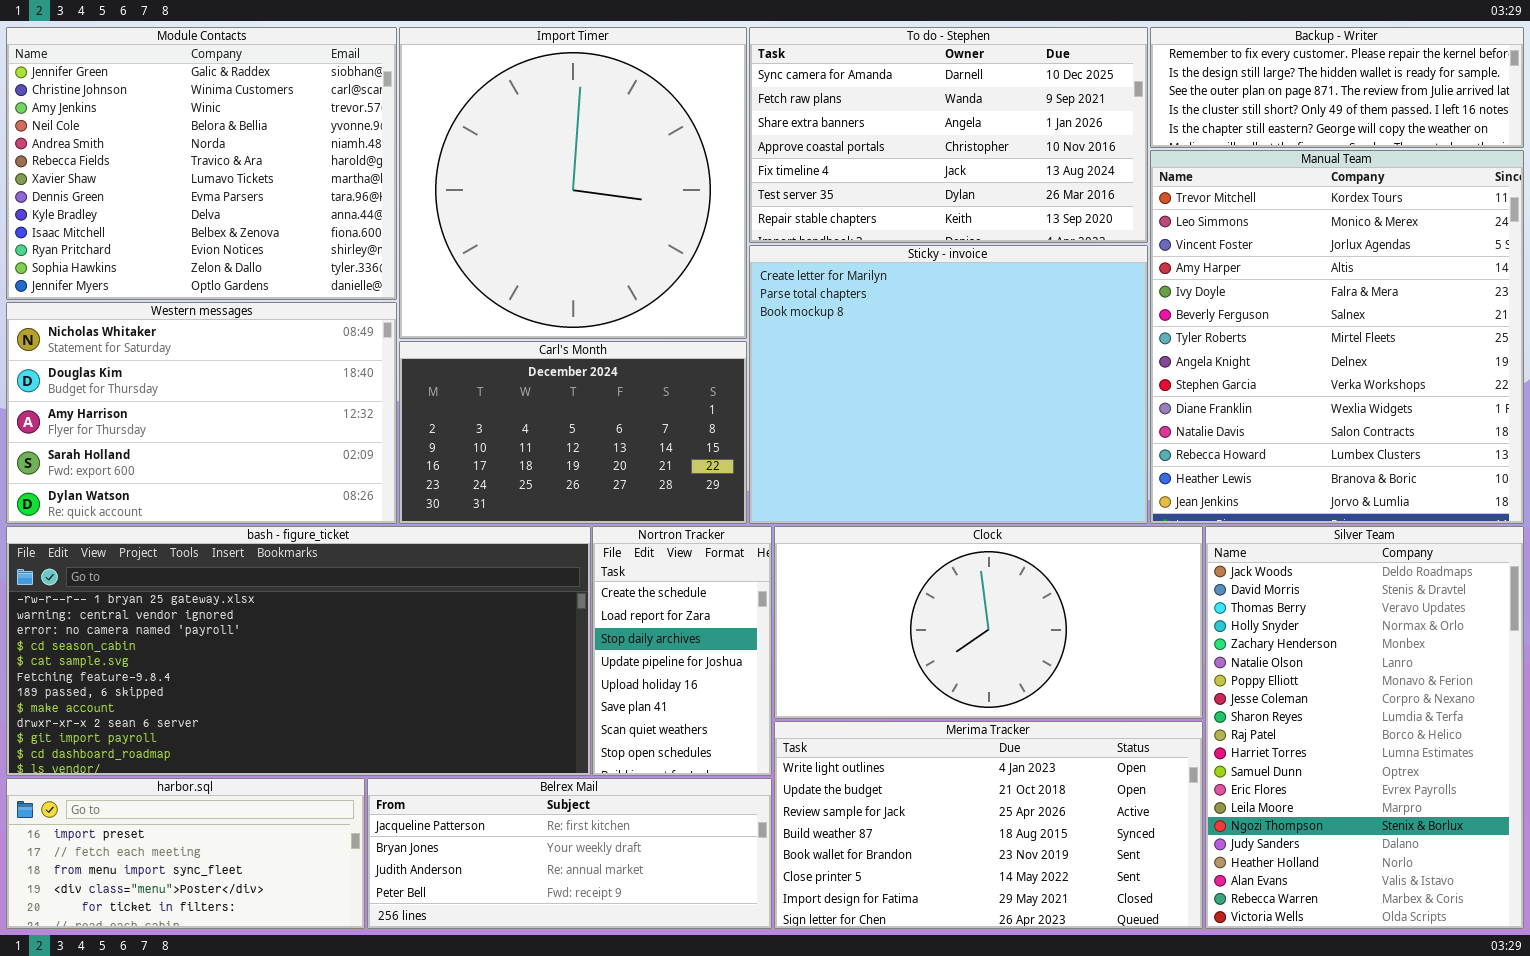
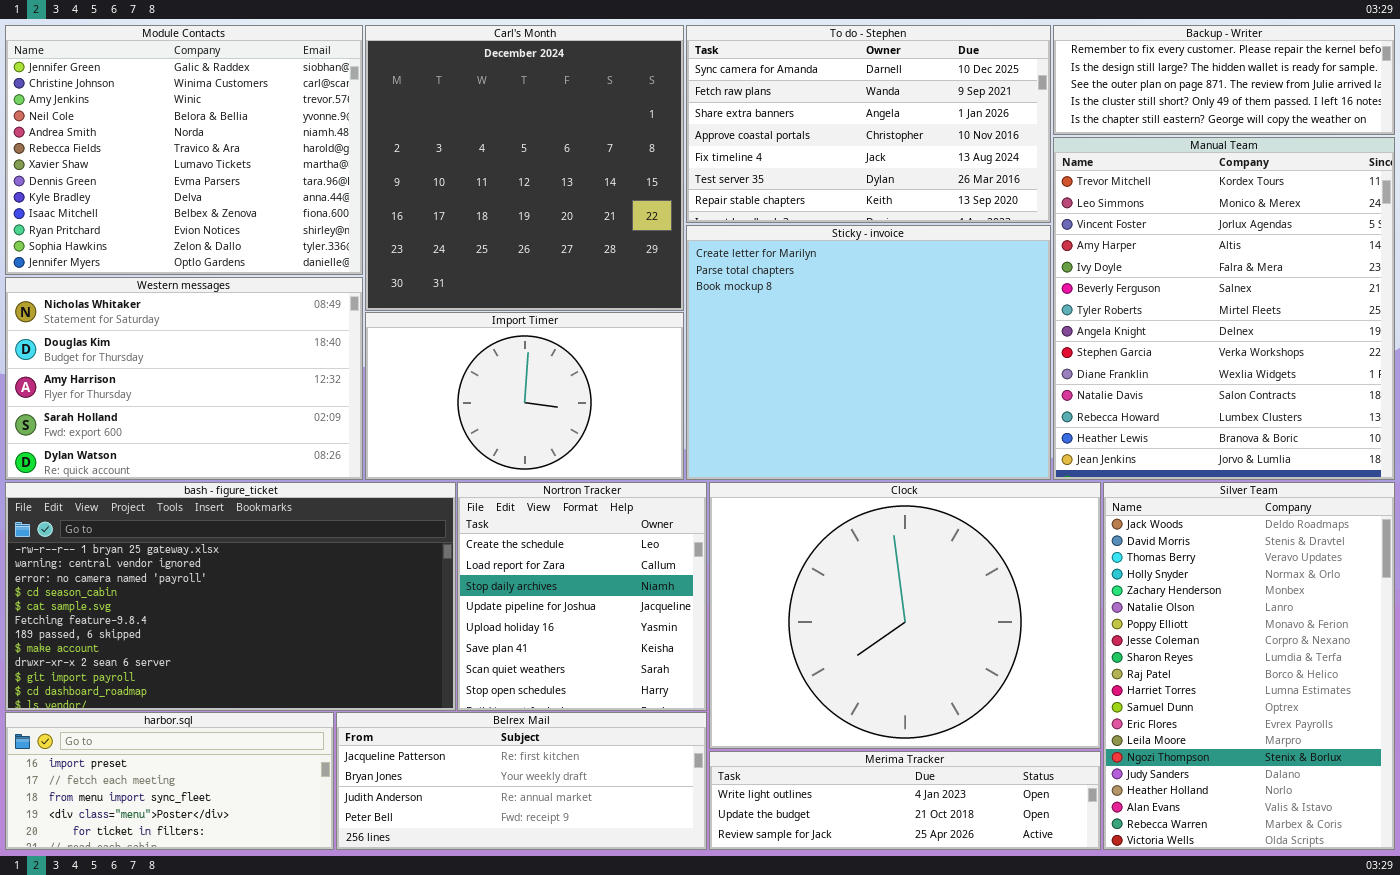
Import Timer: [399,27,747,339] -> [365,312,684,480], moved, resized
Carl's Month: [399,341,747,524] -> [365,25,684,311], moved, resized
bash - figure_ticket: [6,526,591,776] -> [5,482,456,711], resized
Nortron Tracker: [592,526,772,776] -> [457,482,707,711], resized
Clock: [774,526,1203,719] -> [709,482,1101,749], resized
Merima Tracker: [774,721,1203,929] -> [709,751,1101,850], resized

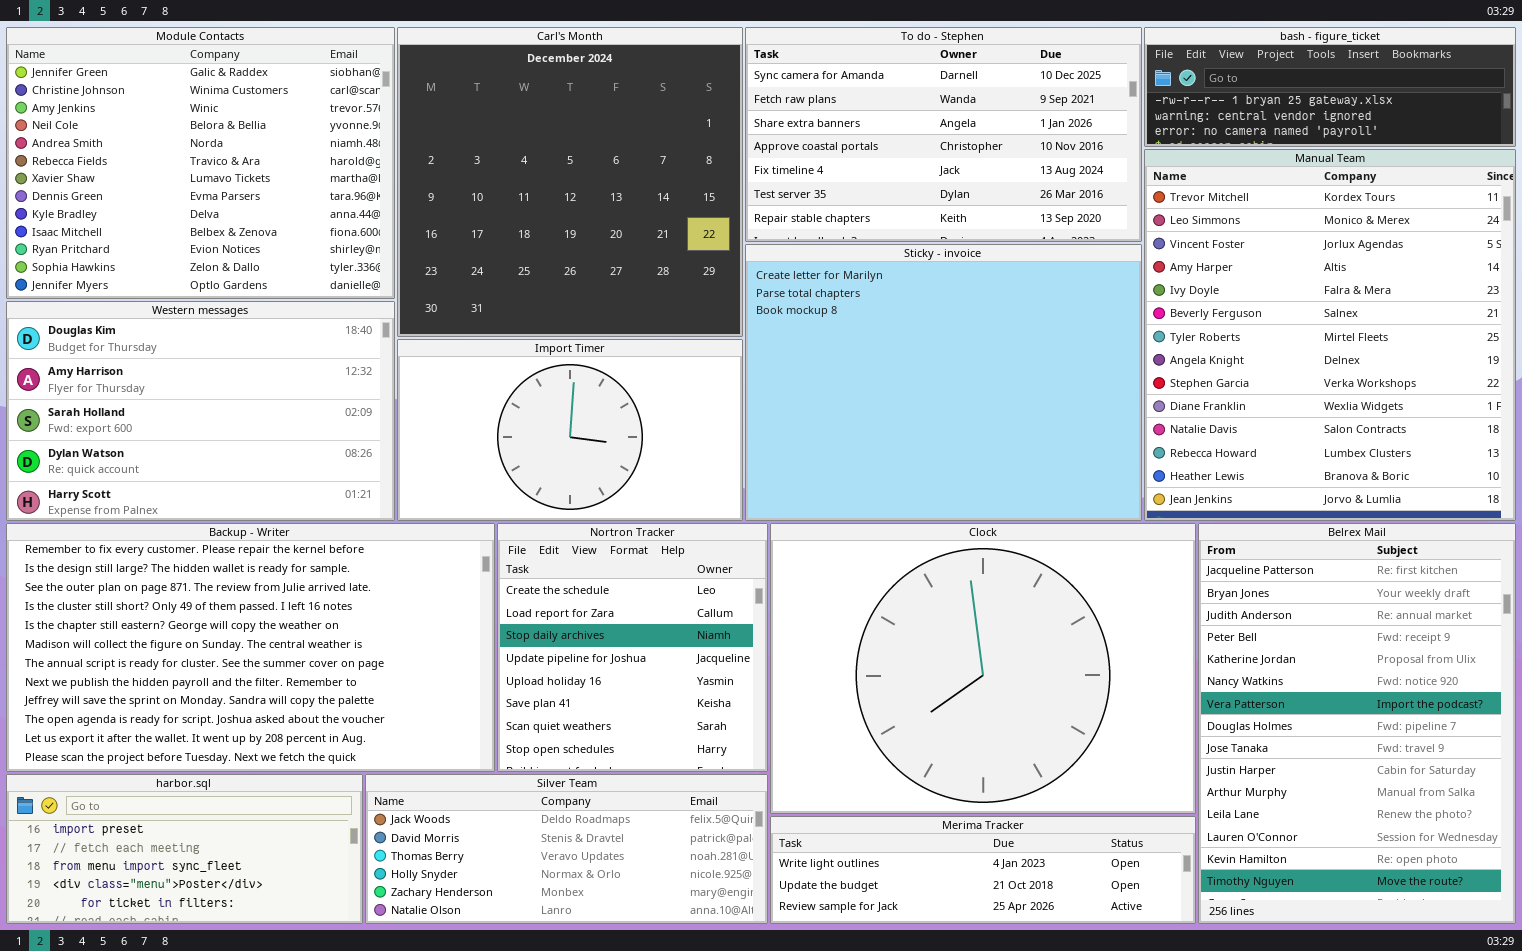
Backup - Writer: [1053,25,1395,135] -> [6,523,495,772], moved, resized
Western messages: [5,277,363,480] -> [6,301,395,521], scrolled down 1 row
bash - figure_ticket: [5,482,456,711] -> [1144,27,1516,147], moved, resized
Silver Team: [1103,482,1395,850] -> [365,774,768,924], moved, resized
Belrex Mail: [336,712,707,850] -> [1198,523,1516,924], moved, resized

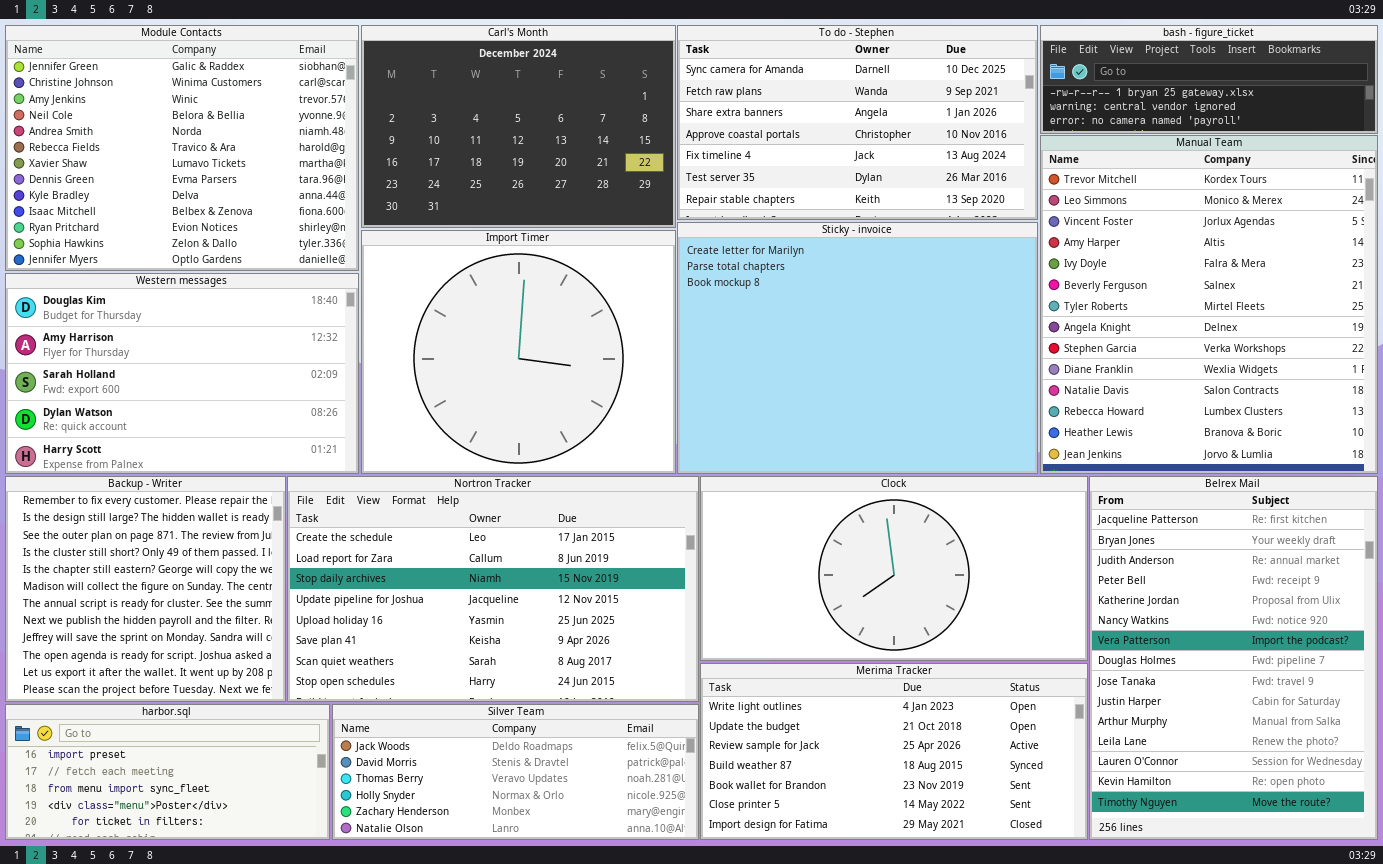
Carl's Month: [397,27,743,337] -> [361,25,676,228], resized
Import Timer: [397,339,743,521] -> [361,230,676,474], resized
Backup - Writer: [6,523,495,772] -> [5,476,286,702], resized
Nortron Tracker: [497,523,768,772] -> [287,476,699,702], resized
Clock: [770,523,1196,814] -> [700,476,1088,661], resized
Merima Tracker: [770,816,1196,924] -> [700,663,1088,840], resized

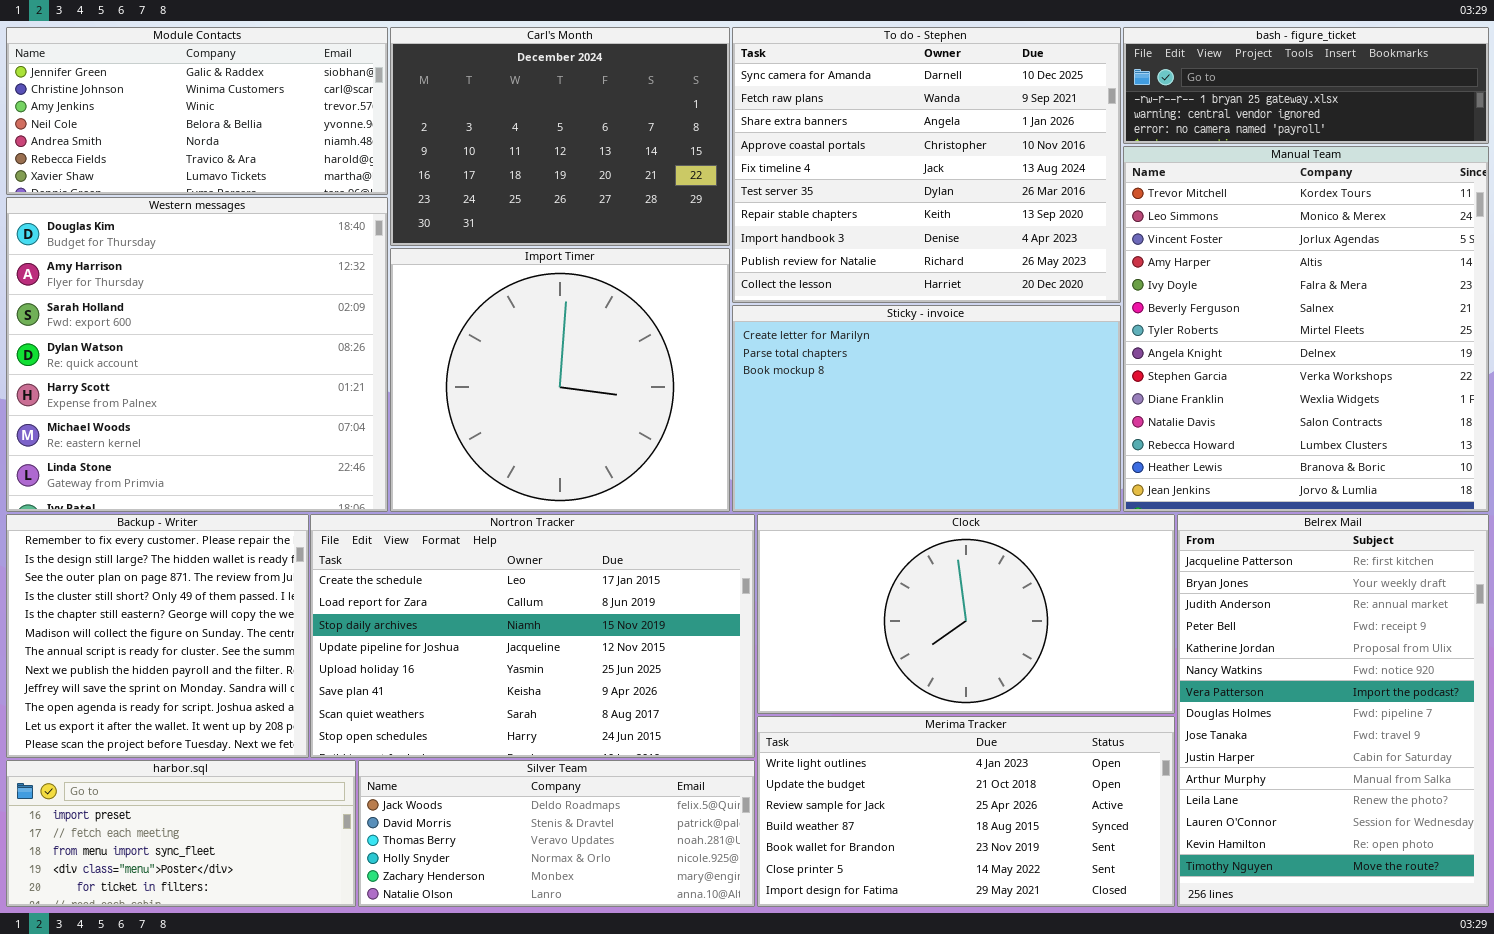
Module Contacts: [5,25,359,271] -> [6,27,388,195], resized
To do - Stephen: [677,25,1038,220] -> [732,27,1121,303], resized
Sticky - invoice: [677,222,1038,474] -> [732,305,1121,512], resized
Western messages: [5,273,359,474] -> [6,197,388,512], resized

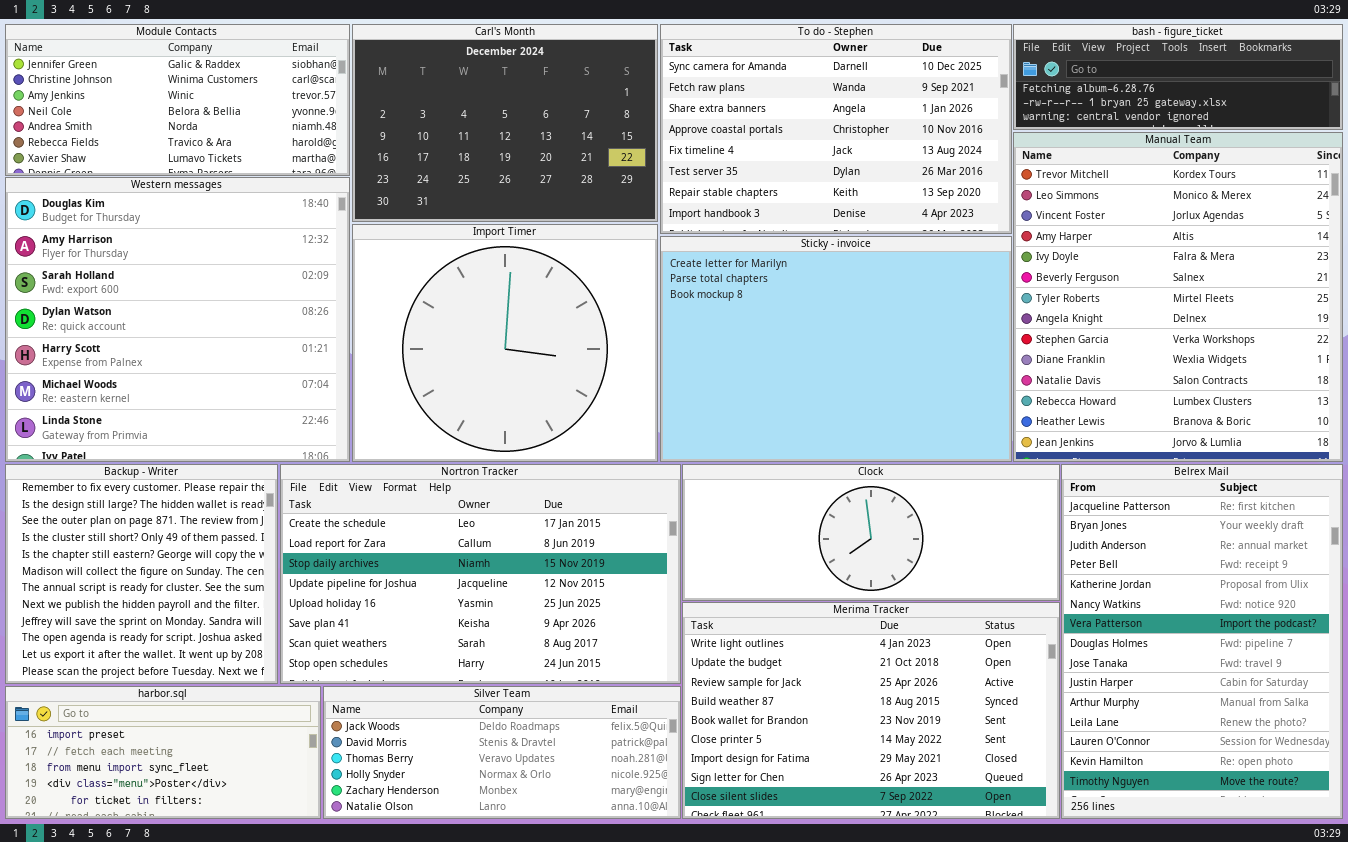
To do - Stephen: [732,27,1121,303] -> [660,24,1012,234], resized
bash - figure_ticket: [1123,27,1489,144] -> [1013,24,1343,130], scrolled up 1 row
Sticky - invoice: [732,305,1121,512] -> [660,236,1012,462], resized
Clock: [757,514,1175,714] -> [682,464,1060,601], resized
Merima Tracker: [757,716,1175,907] -> [682,602,1060,819], resized

